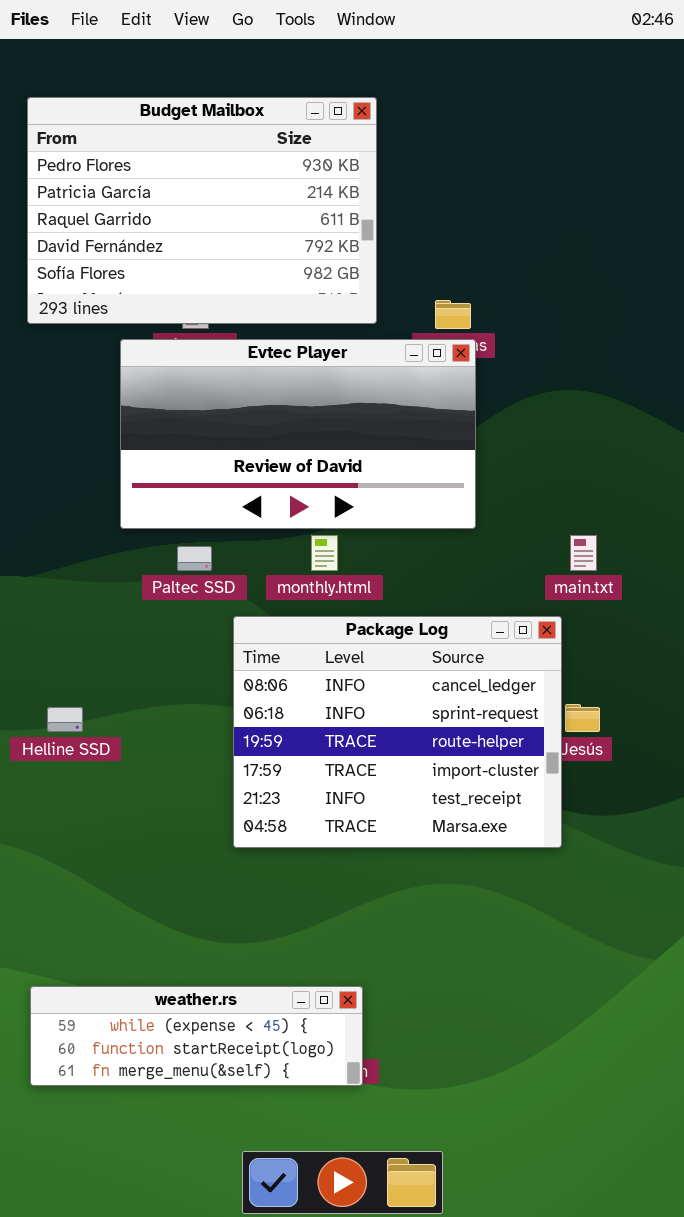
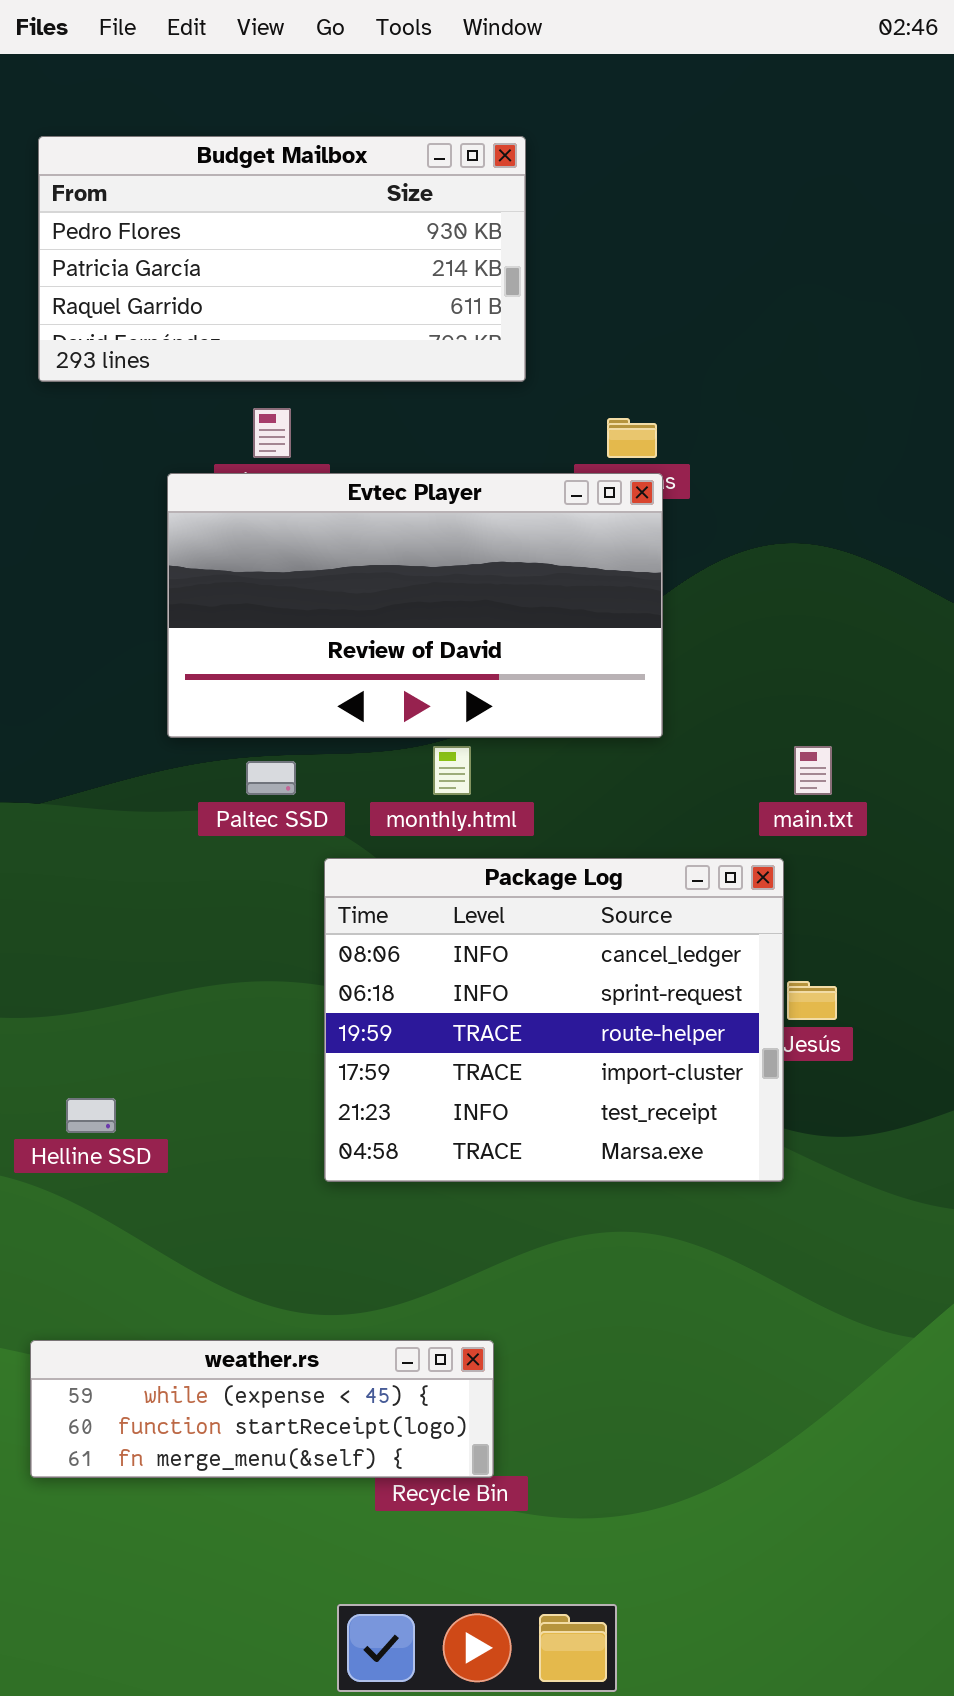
Budget Mailbox: [27,97,377,324] -> [38,136,526,382], resized
Helline SSD: [47,707,83,732] -> [66,1098,116,1133], moved
weather.rs: [30,986,363,1086] -> [30,1340,494,1478], moved

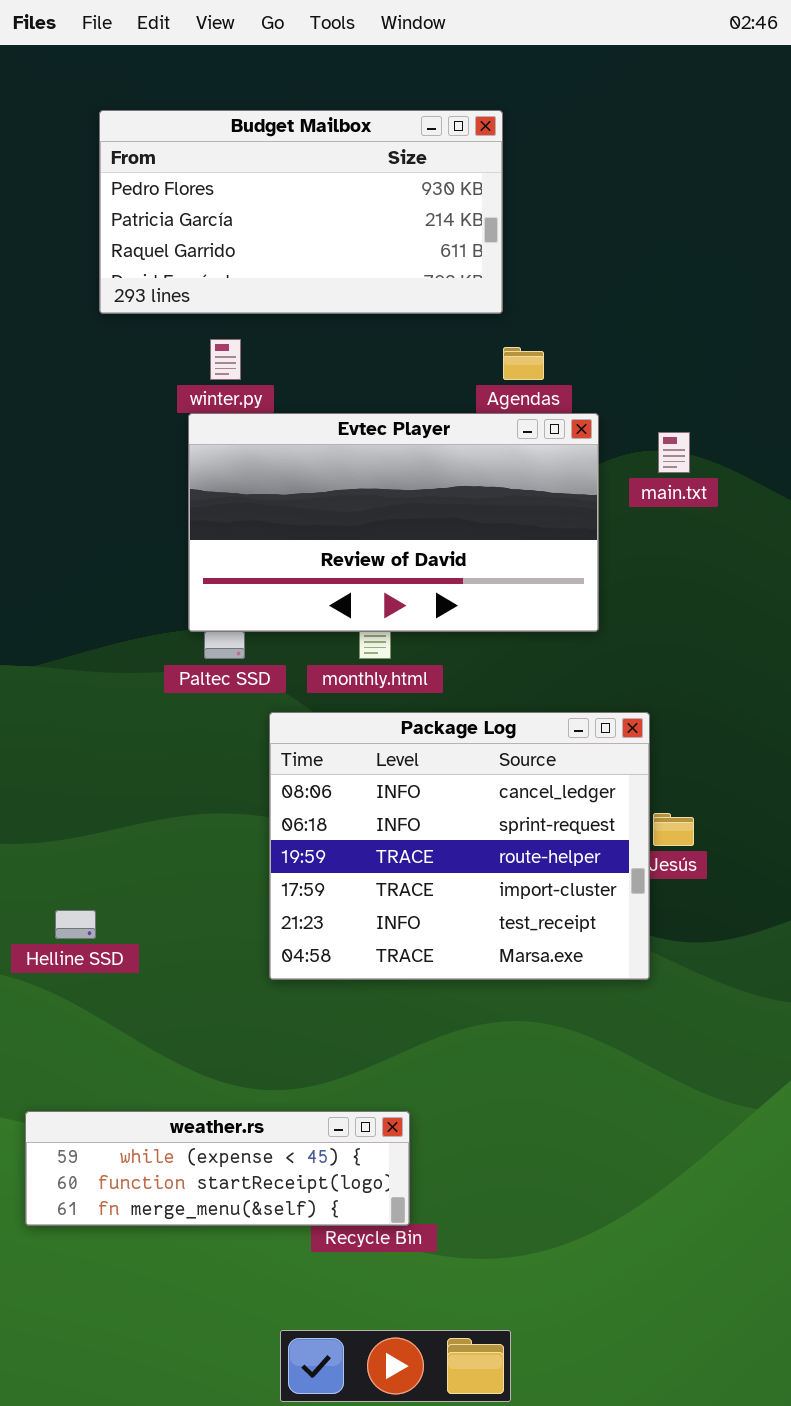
Budget Mailbox: [38,136,526,382] -> [99,110,503,314], moved
Evtec Player: [167,473,663,738] -> [188,413,599,632], moved
main.txt: [794,746,832,795] -> [658,432,690,473], moved

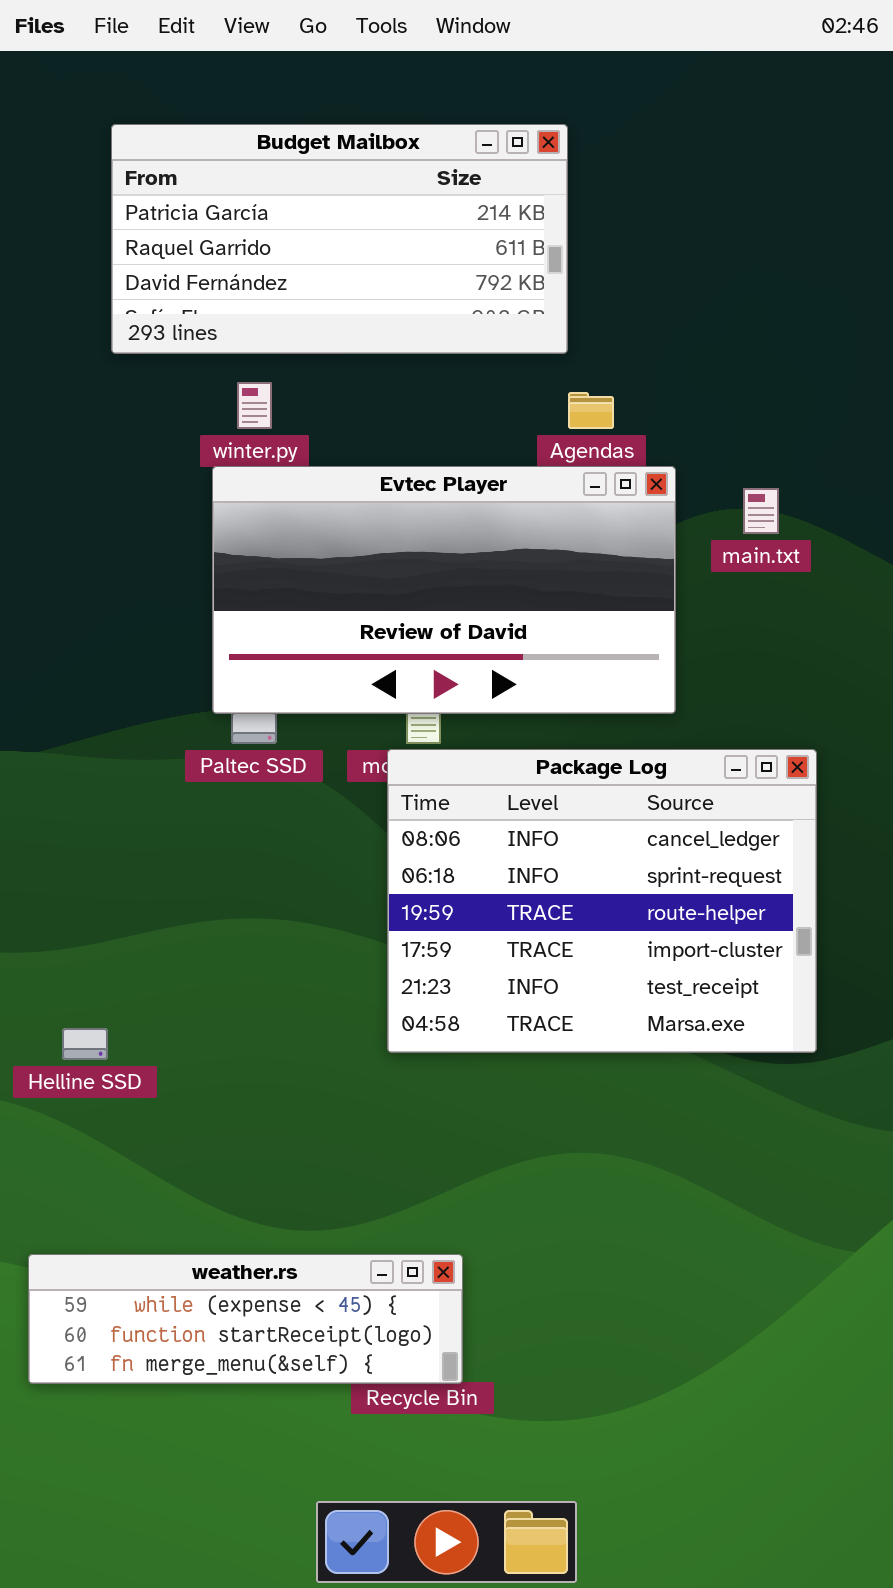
Budget Mailbox: [99,110,503,314] -> [111,124,568,354], scrolled down 1 row
Package Log: [269,712,650,980] -> [387,749,817,1053], moved

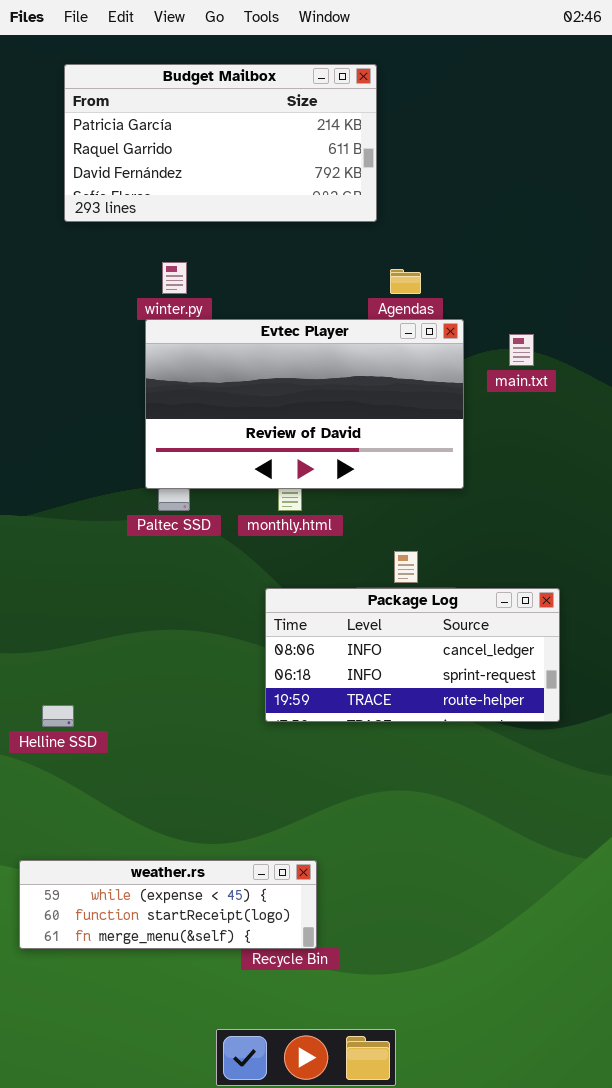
Budget Mailbox: [111,124,568,354] -> [64,64,377,222], moved
Package Log: [387,749,817,1053] -> [265,588,560,722], resized

